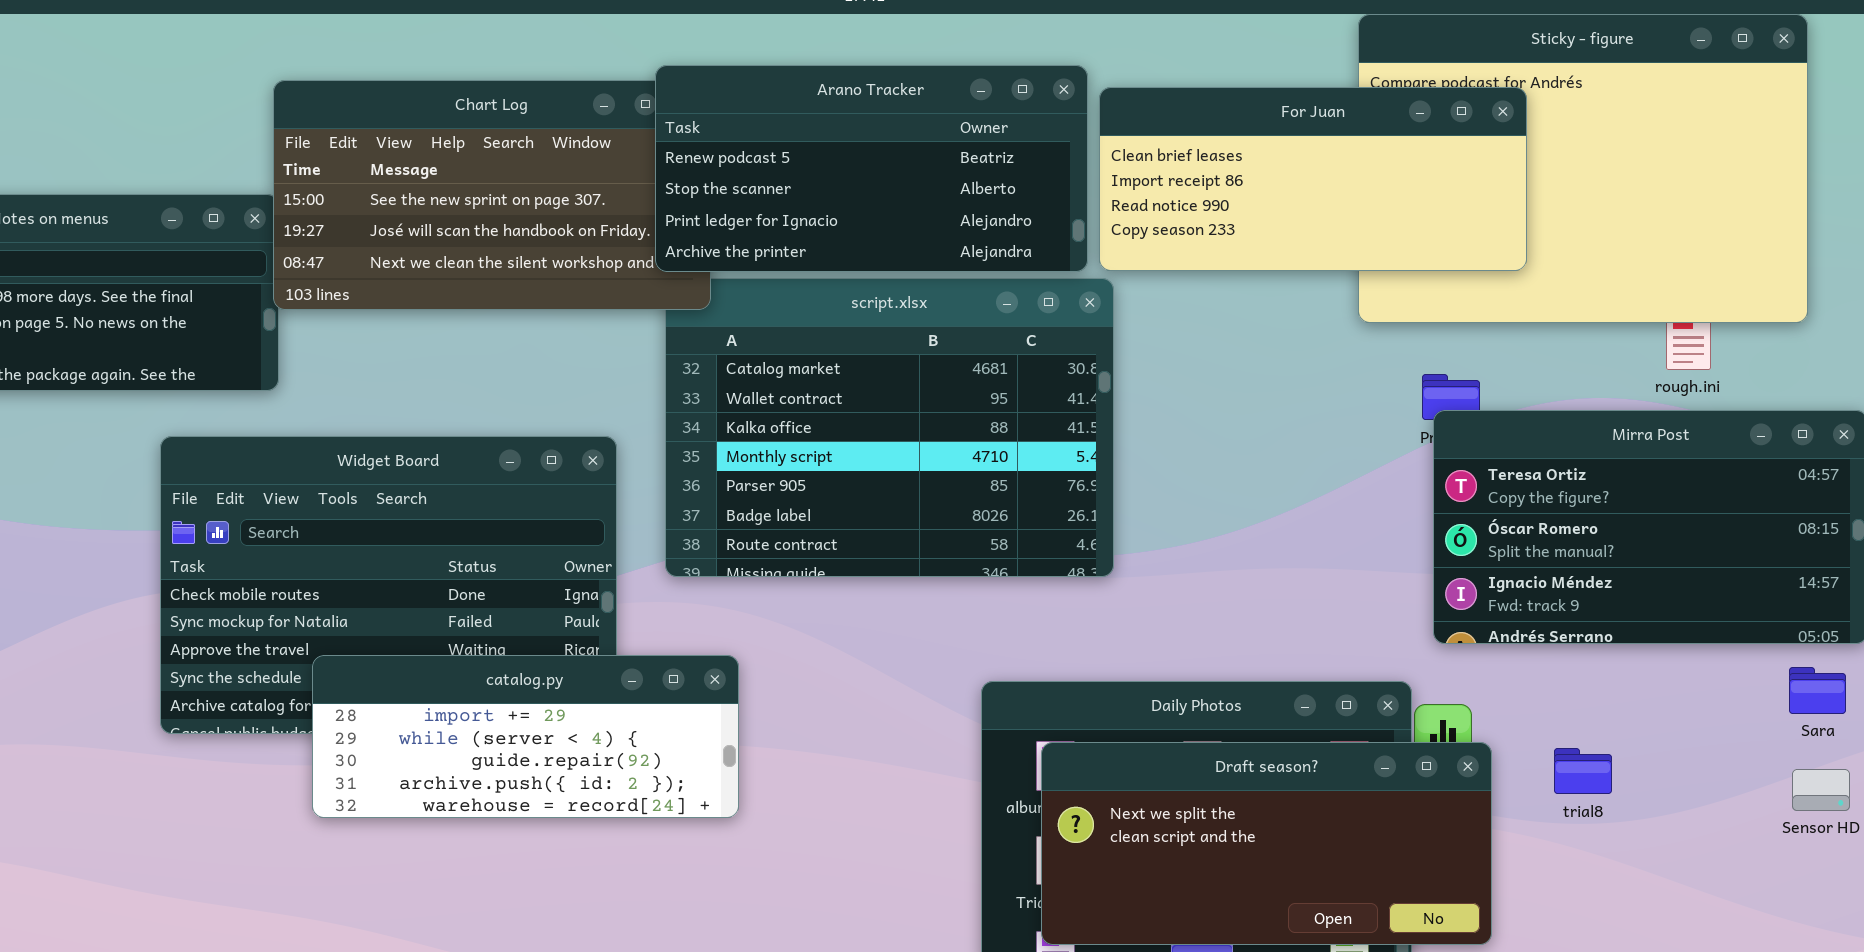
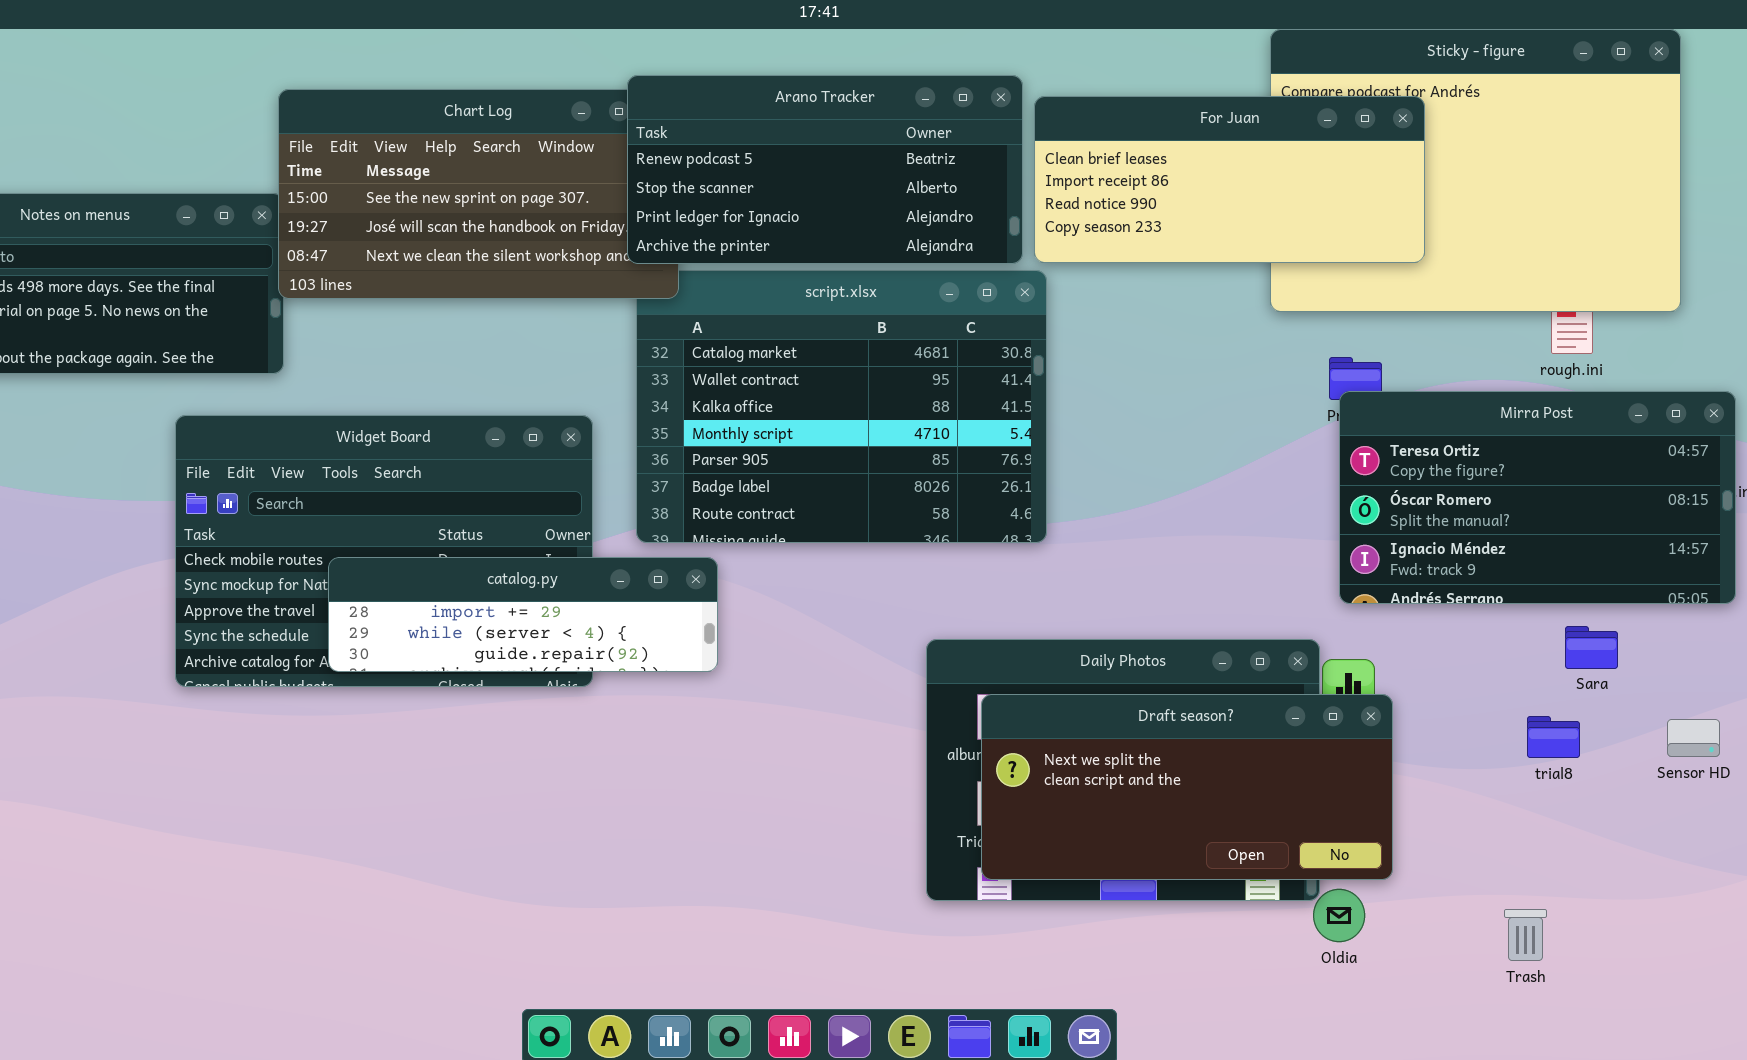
catalog.py: [312,655,739,818] -> [328,557,718,672], moved, resized
Sara: [1789,667,1846,714] -> [1565,626,1618,669], moved
trial8: [1554,748,1612,794] -> [1527,716,1580,758], moved

